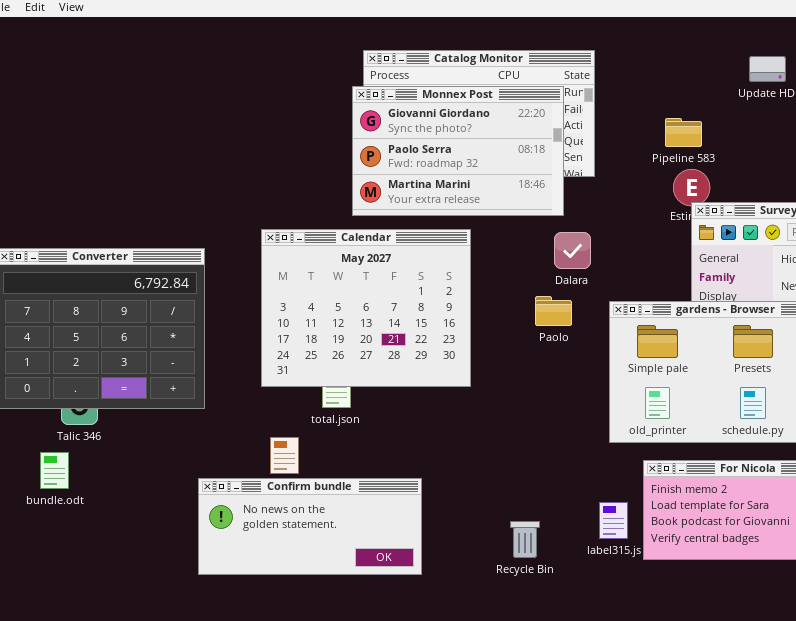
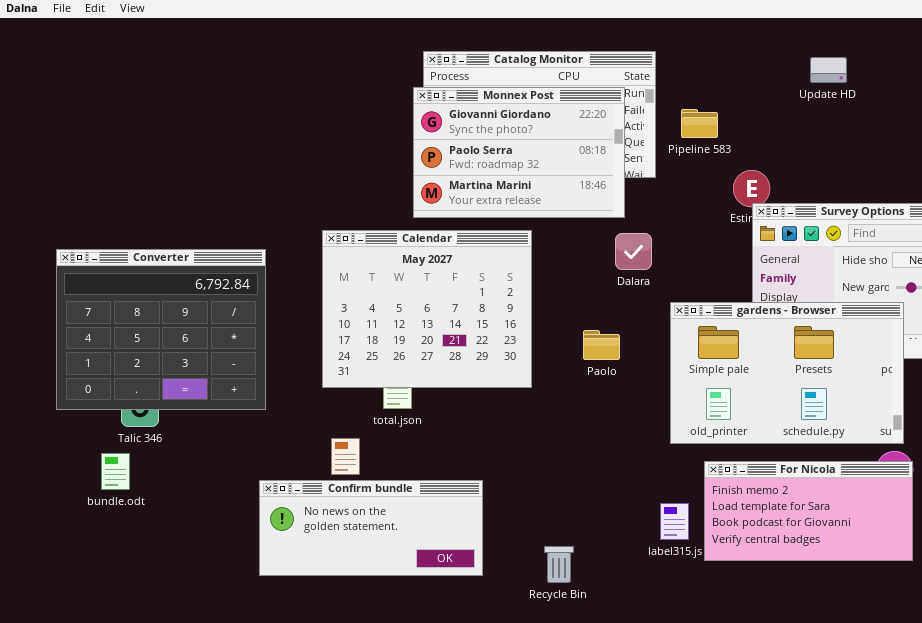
Pipeline 583: [665,118,702,147] -> [681,109,718,138], moved
Paolo: [535,296,572,326] -> [583,330,620,360], moved
Recycle Bin: [510,521,540,558] -> [544,546,574,583], moved

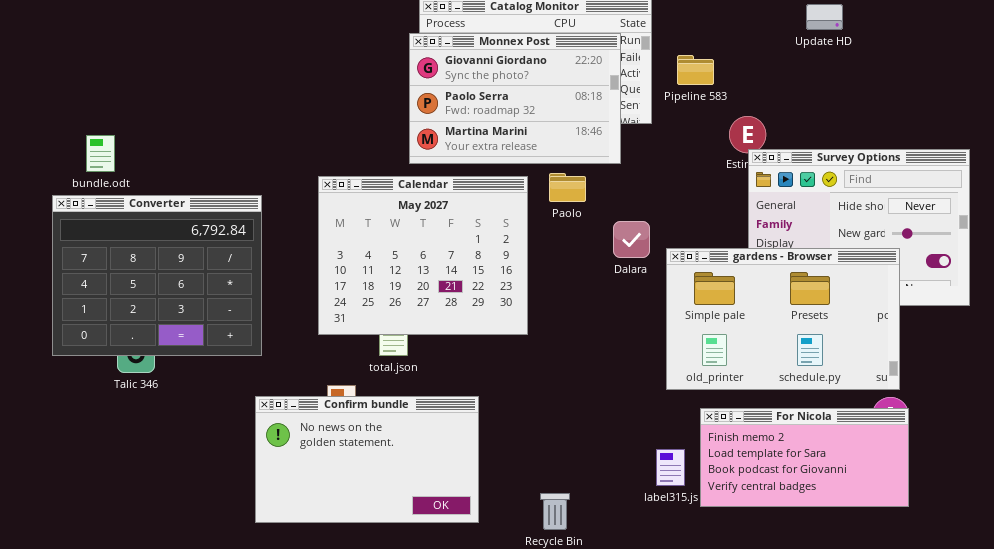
Dalara: [615,233,652,270] -> [613,221,650,258], moved
Paolo: [583,330,620,360] -> [549,173,586,202], moved
bundle.odt: [101,453,130,490] -> [86,135,115,172], moved
Confirm bundle: [259,480,483,576] -> [255,396,479,523], resized

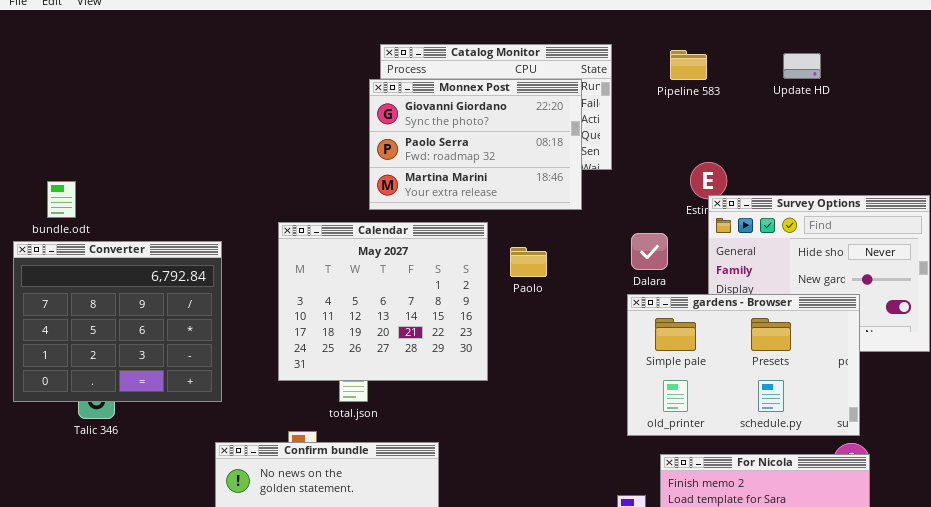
Update HD: [806,4,843,30] -> [783,53,821,79], moved
Pipeline 583: [677,55,714,85] -> [670,50,707,80], moved
Paolo: [549,173,586,202] -> [510,247,547,277], moved
Dalara: [613,221,650,258] -> [631,233,668,270], moved

